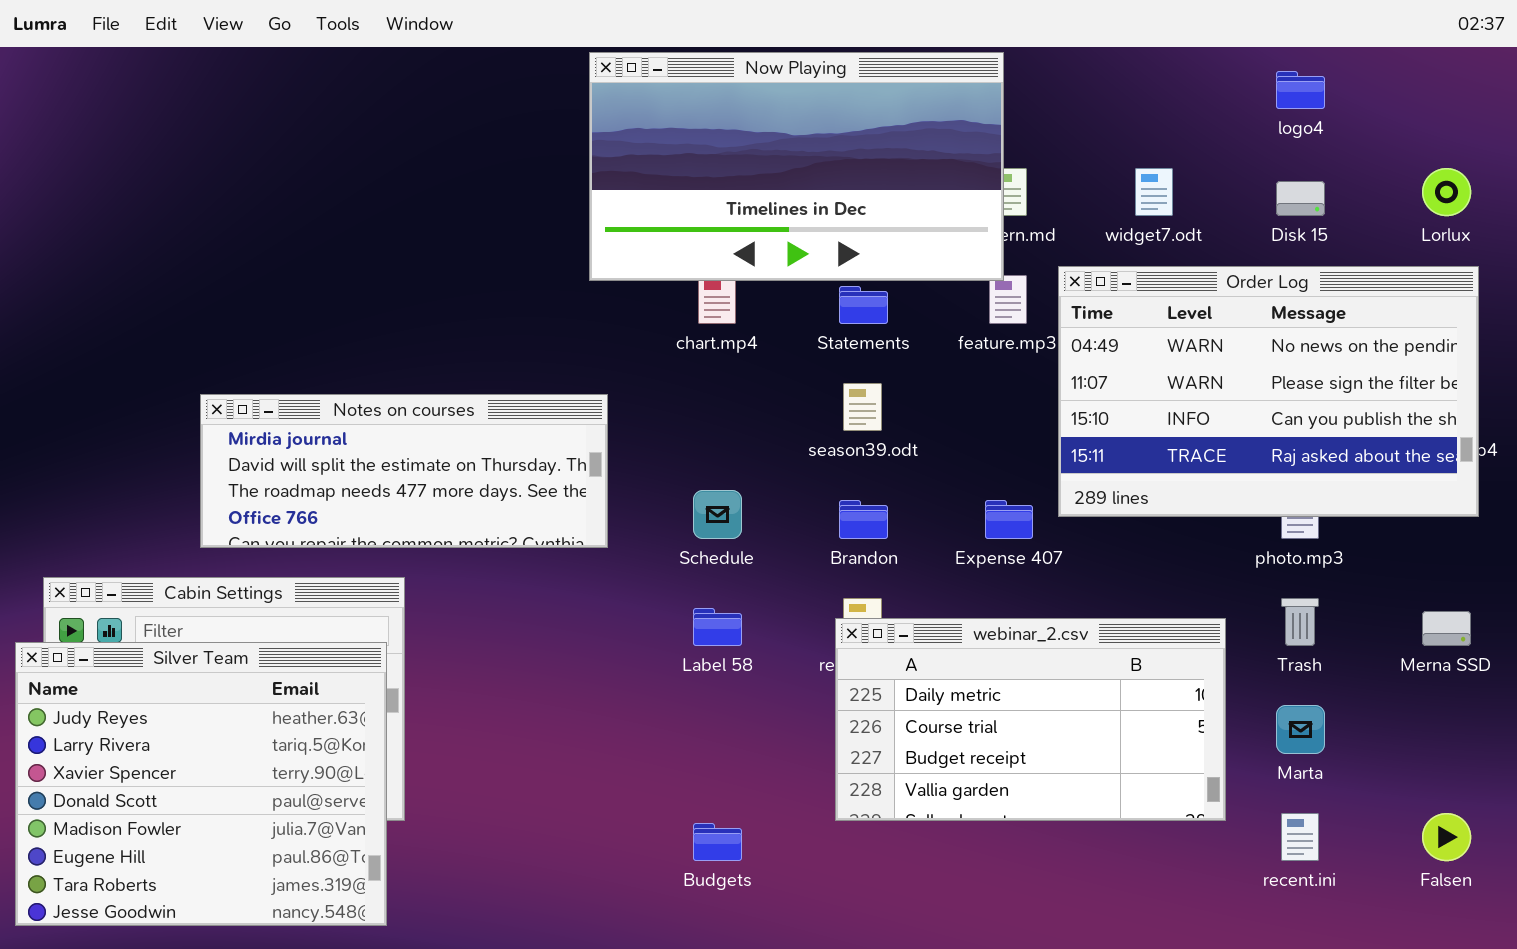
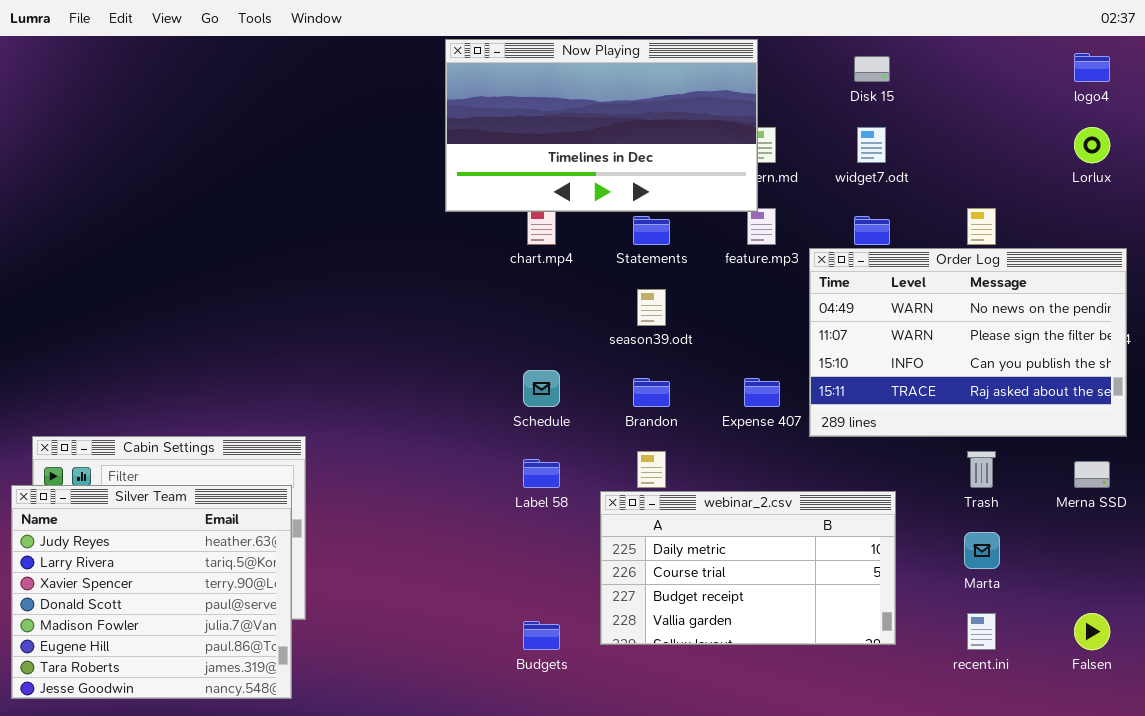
logo4: [1276,71,1325,109] -> [1074,53,1110,82], moved
Disk 15: [1276,181,1325,216] -> [854,56,890,82], moved
Order Log: [1058,266,1479,517] -> [809,248,1127,437], moved
Notes on courses: [200,394,608,548] -> none, closed
webinar_2.csv: [835,618,1226,821] -> [600,491,896,645], moved

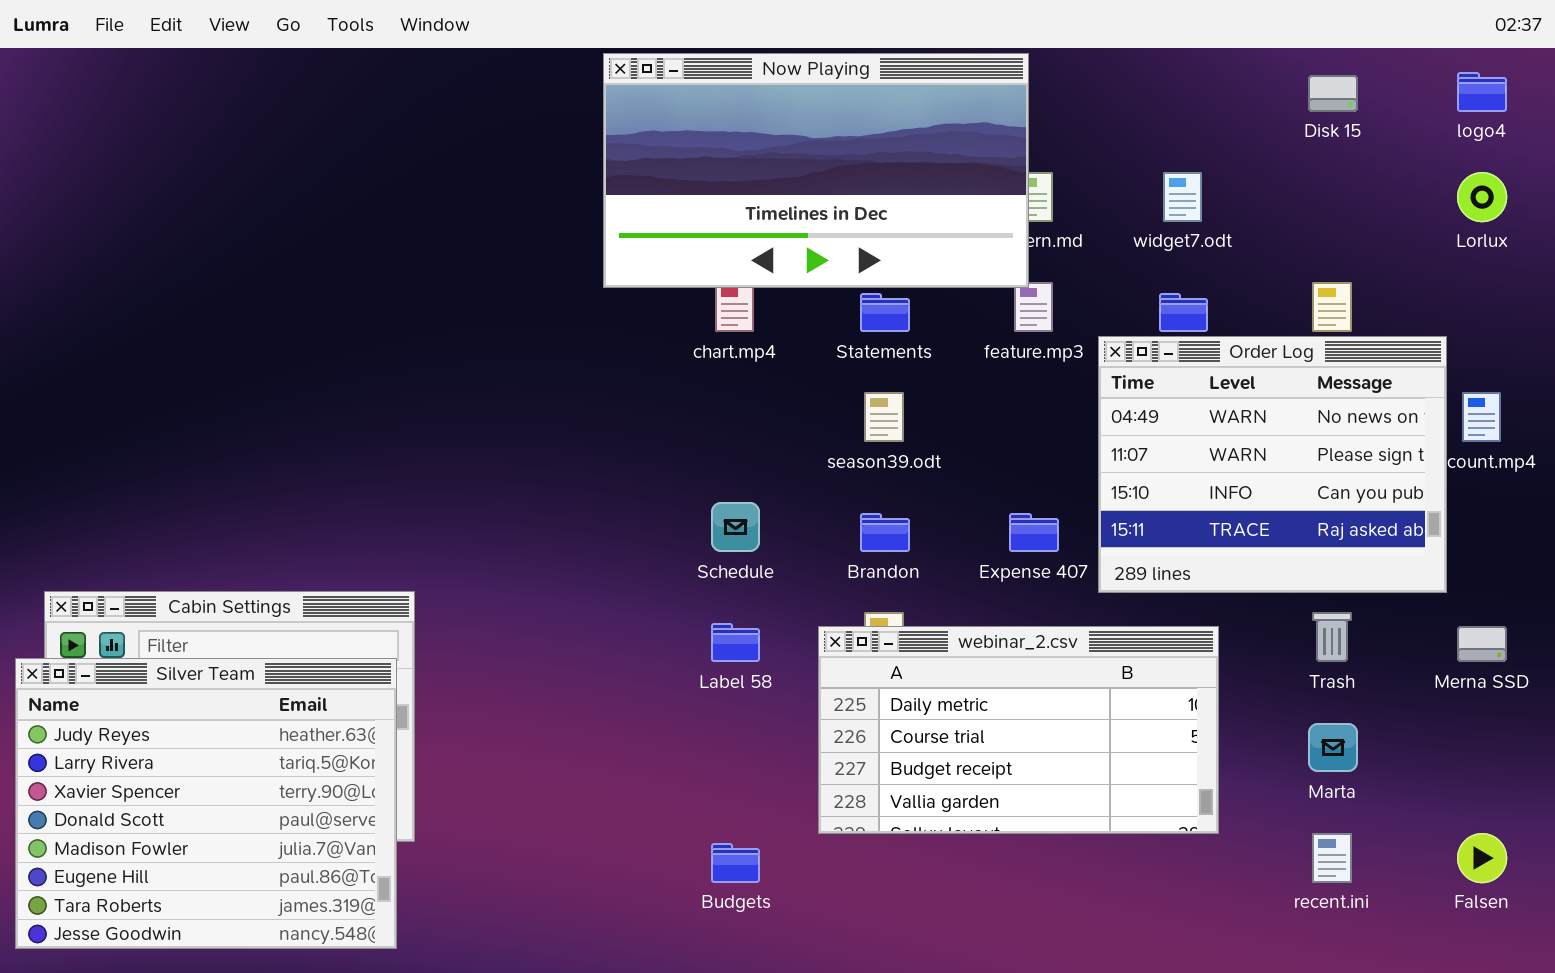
Disk 15: [854,56,890,82] -> [1308,75,1358,112], moved
Order Log: [809,248,1127,437] -> [1098,336,1447,593], resized
webinar_2.csv: [600,491,896,645] -> [818,626,1219,834], moved

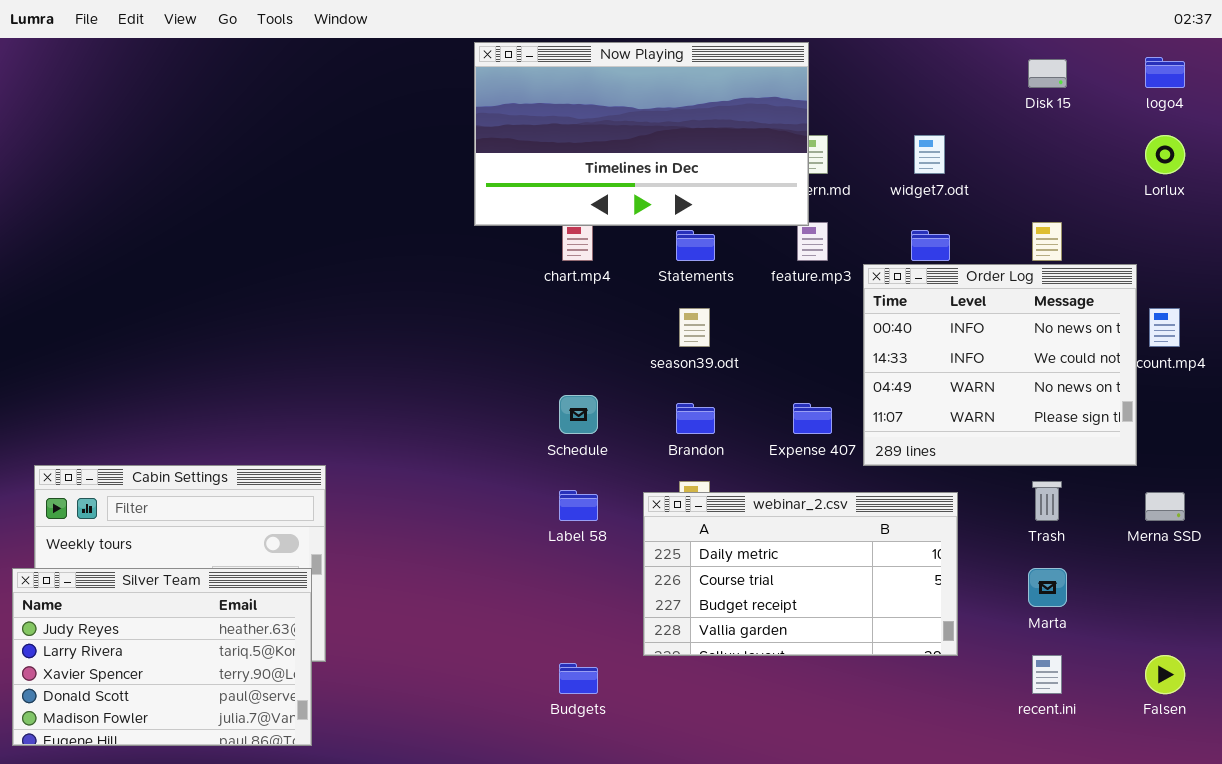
Order Log: [1098,336,1447,593] -> [863,264,1137,466], scrolled up 2 rows
Silver Team: [15,658,397,949] -> [12,568,312,746], resized

